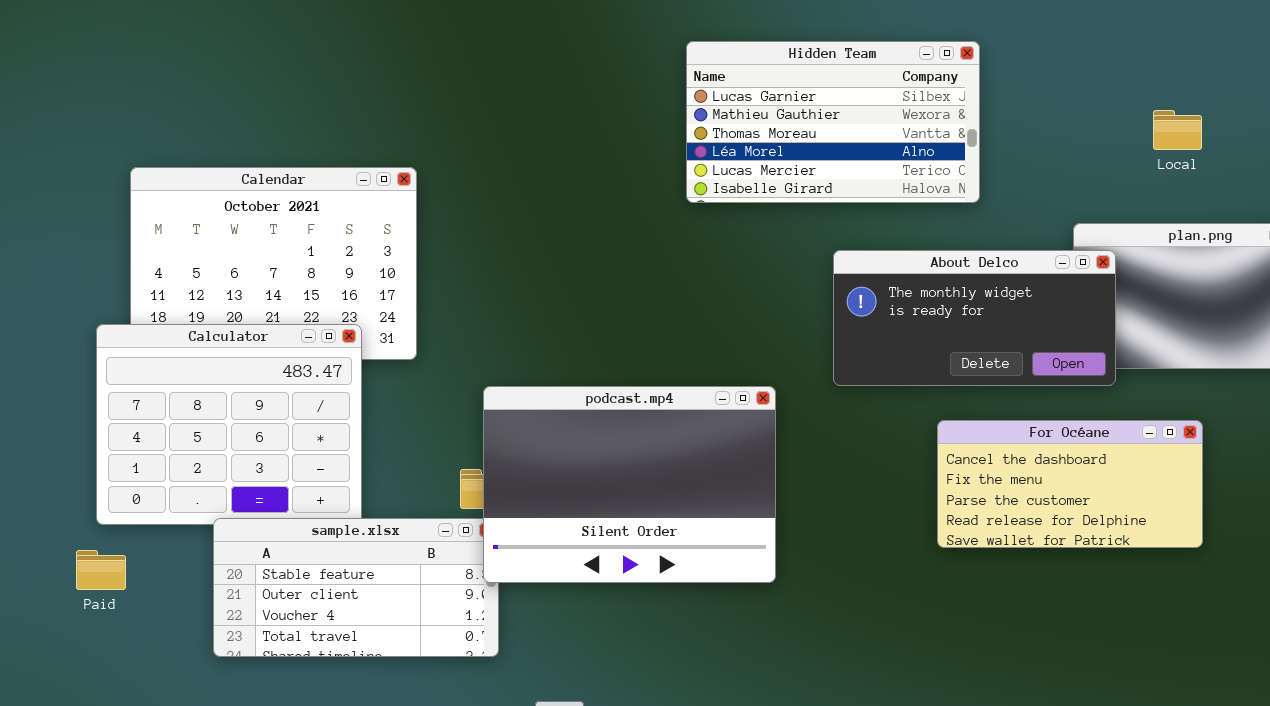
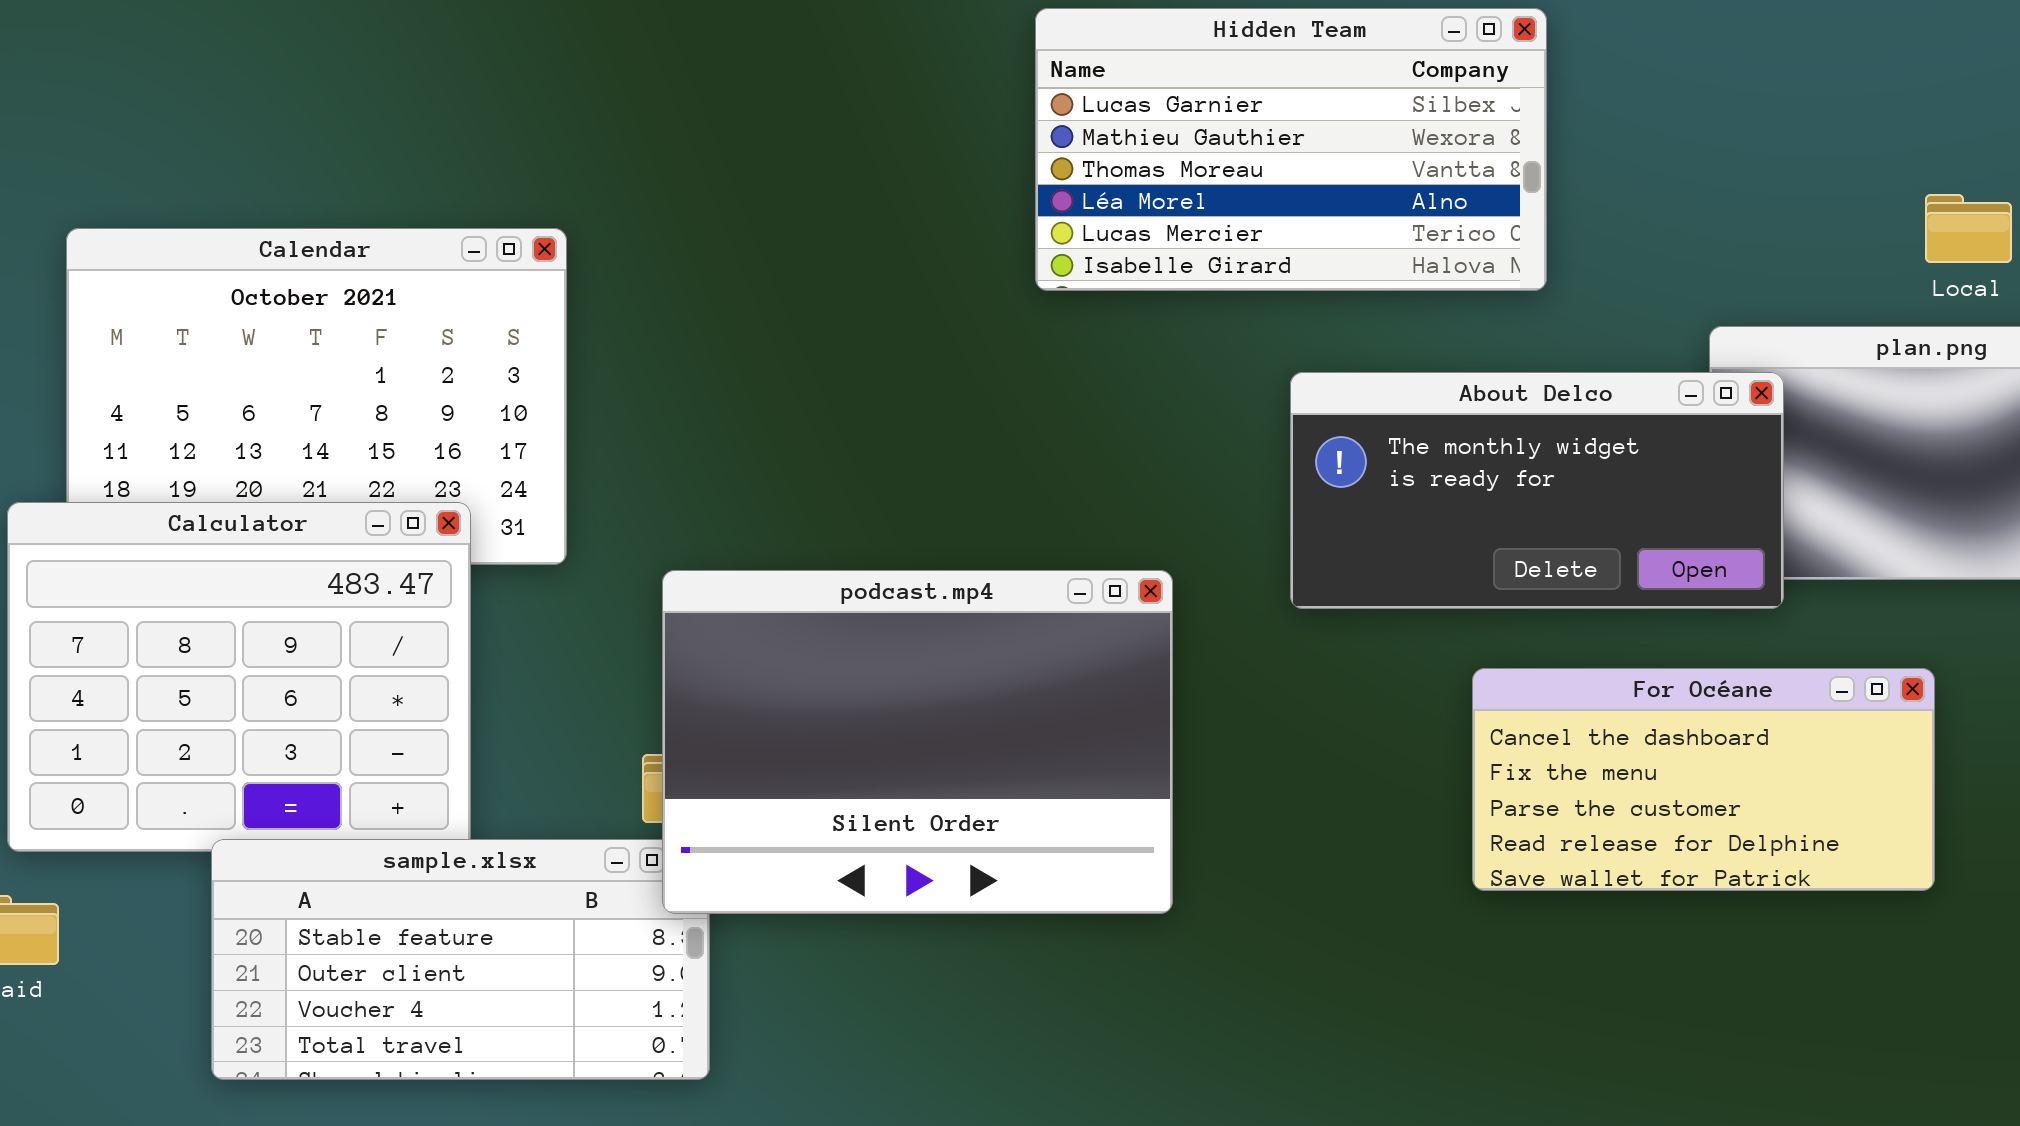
Local: [1153,110,1202,150] -> [1925,194,2012,263], moved
podcast.mp4: [483,386,776,583] -> [662,570,1173,914], moved

